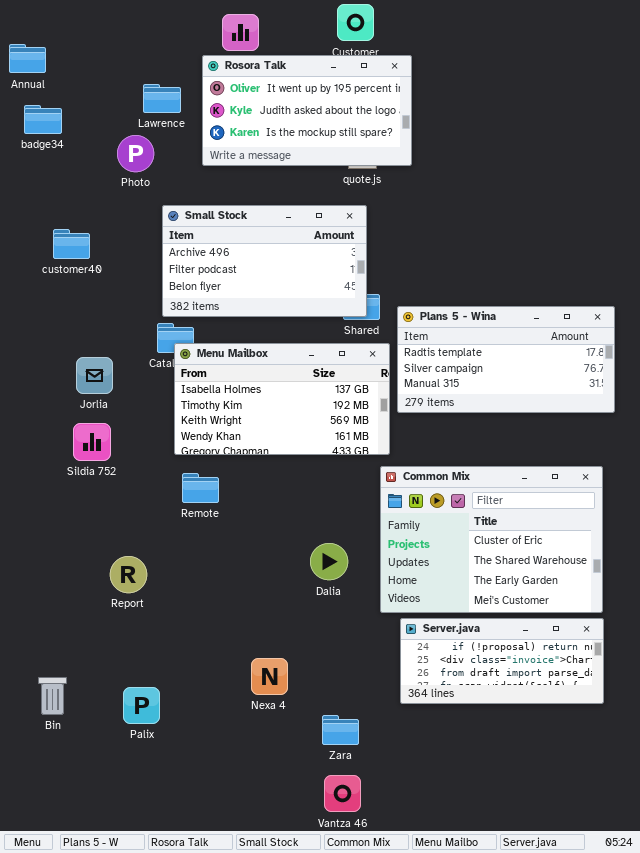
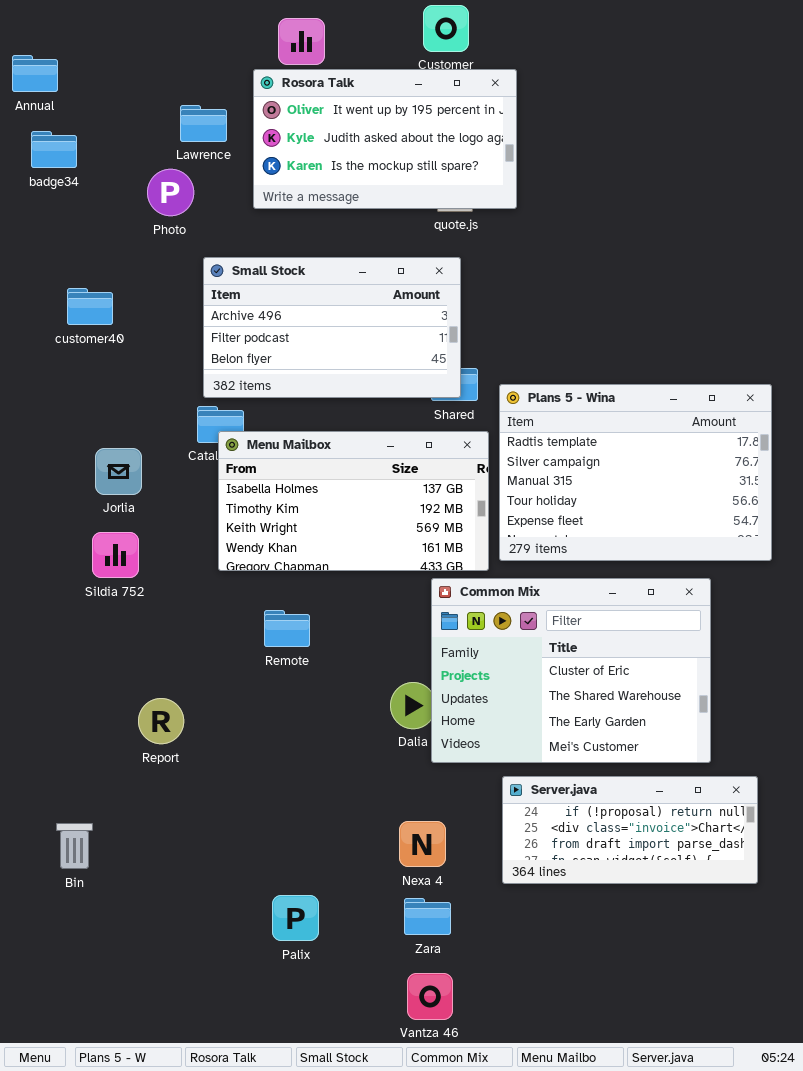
Plans 5 - Wina: [397,306,615,413] -> [499,384,772,561], resized
Common Mix: [380,466,603,613] -> [431,578,711,763], moved
Remote: [182,473,219,503] -> [264,610,310,647], moved
Nexa 4: [251,658,288,695] -> [399,821,446,867], moved
Bin: [38,677,67,715] -> [56,823,93,869], moved
Palix: [123,687,160,724] -> [272,895,319,941], moved

